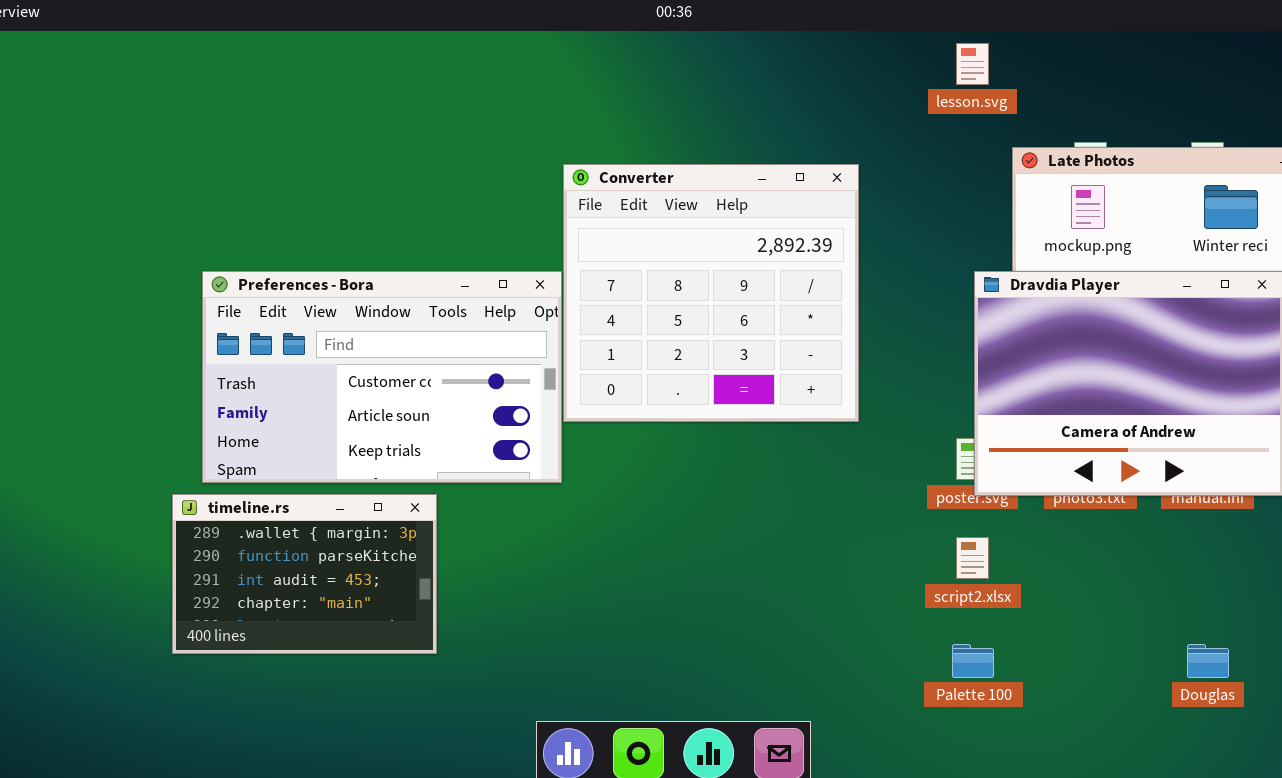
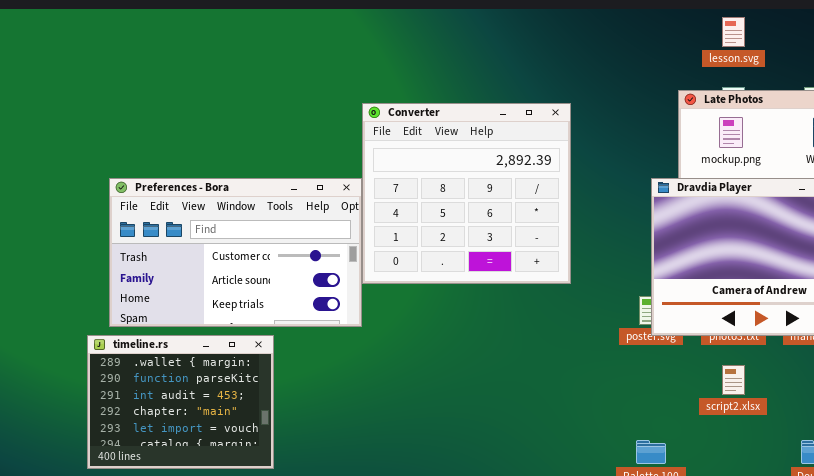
lesson.svg: [956,43,989,85] -> [722,17,745,47], moved
timeline.rs: [172,494,437,654] -> [87,335,274,469], resized
script2.xlsx: [956,537,989,579] -> [722,365,745,395], moved

